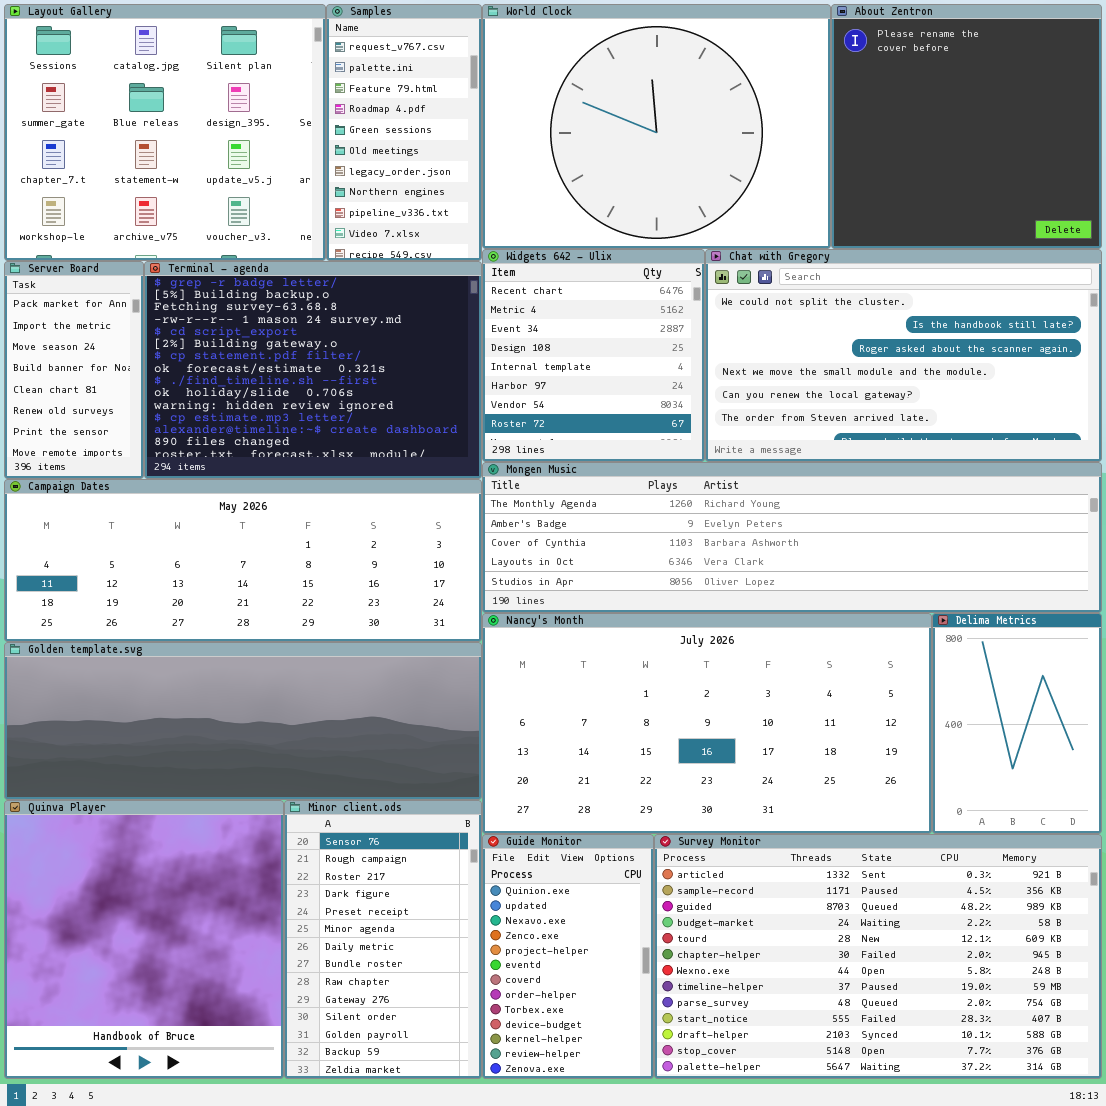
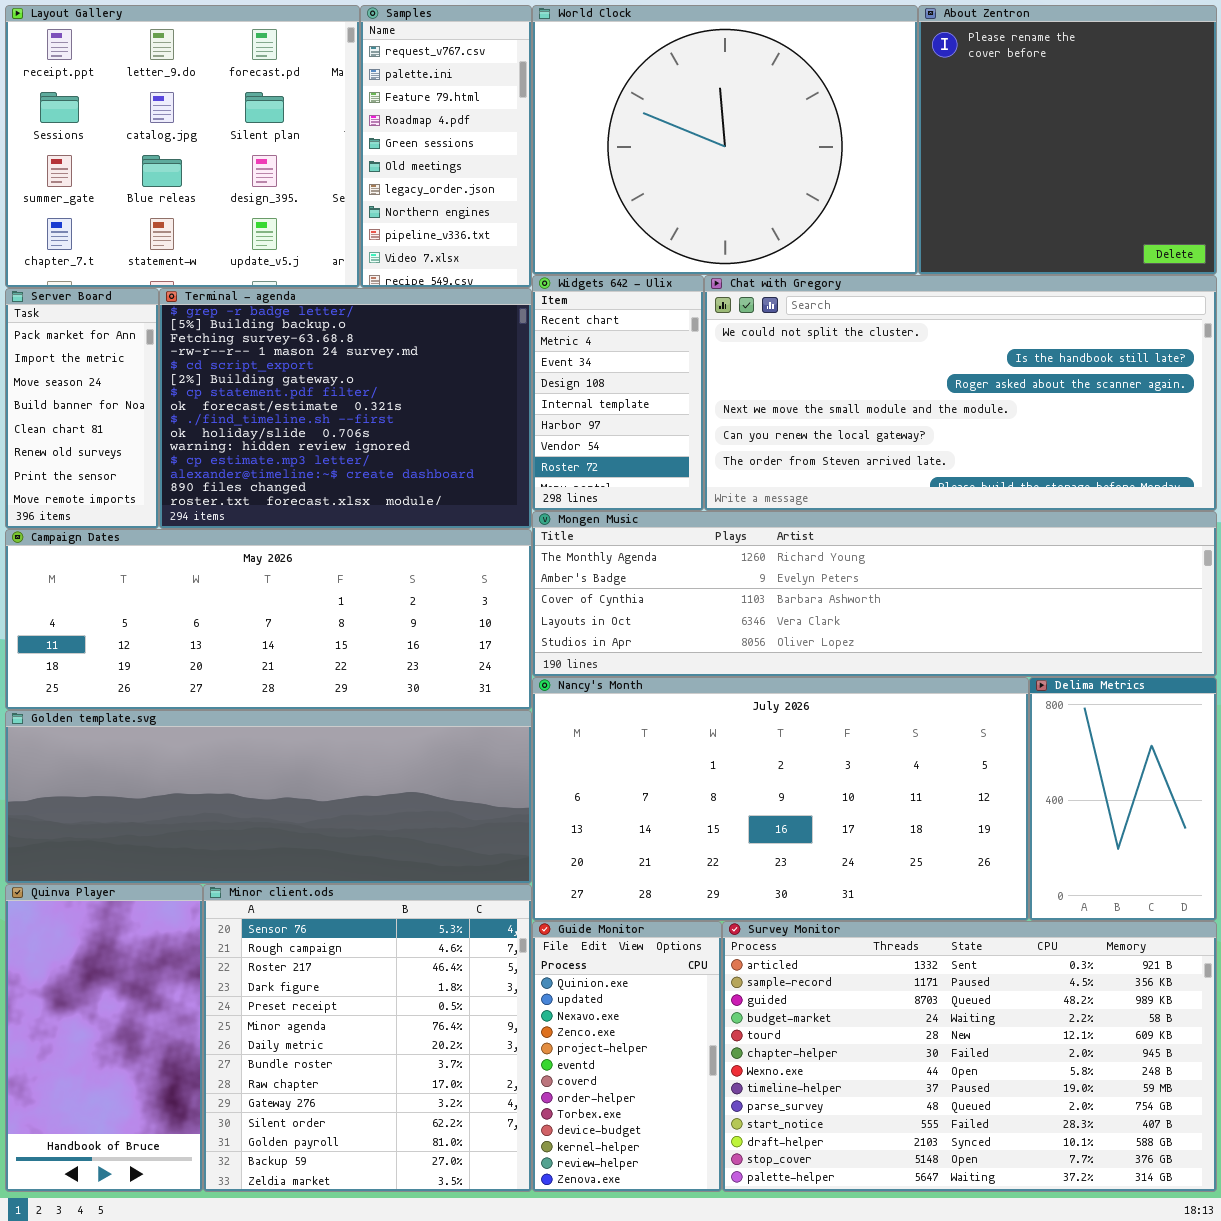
Layout Gallery: [4,4,326,261] -> [5,5,360,288], scrolled up 1 row
Widgets 642 - Ulix: [482,249,705,462] -> [532,275,704,511], resized
Chat with Gregory: [705,249,1102,462] -> [704,275,1217,511], resized
Quinva Player: [4,800,284,1079] -> [5,884,203,1192], resized
Minor client.ods: [284,800,482,1079] -> [203,884,532,1192], resized

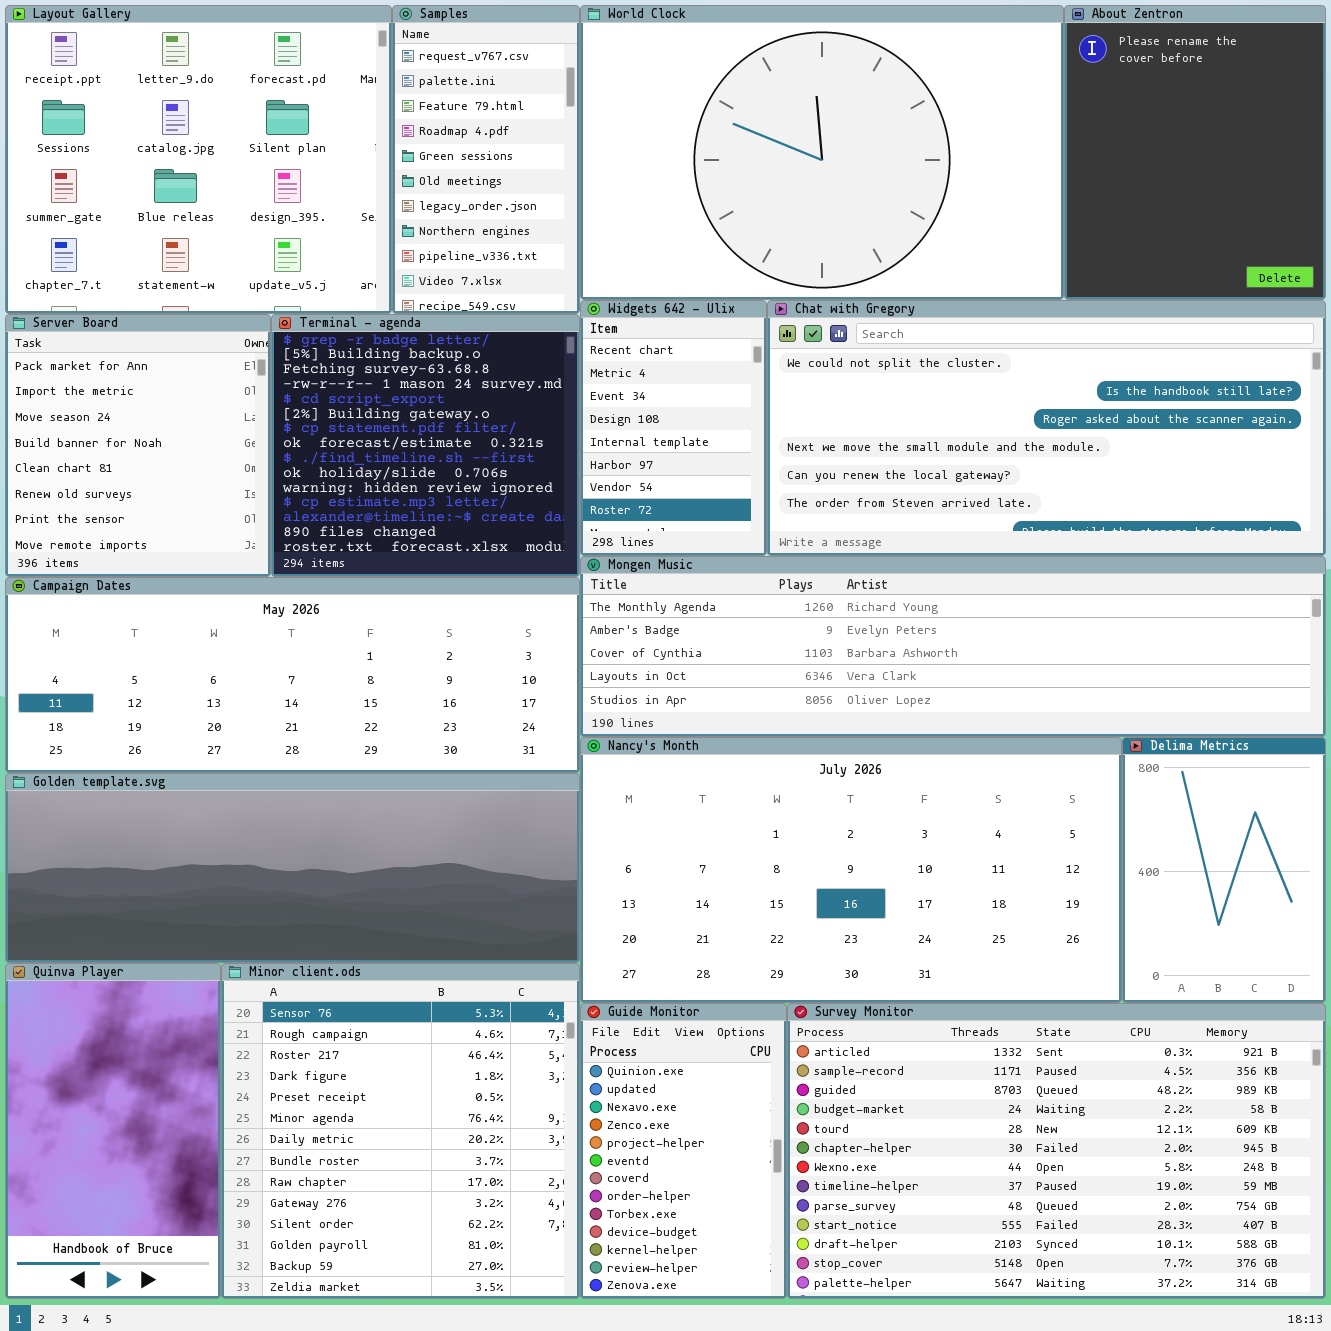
World Clock: [532,5,918,275] -> [580,5,1064,300], resized
About Zentron: [918,5,1217,275] -> [1064,5,1326,300], resized
Server Board: [5,288,159,529] -> [5,314,271,577], resized
Terminal - agenda: [159,288,532,529] -> [271,314,580,577], resized

